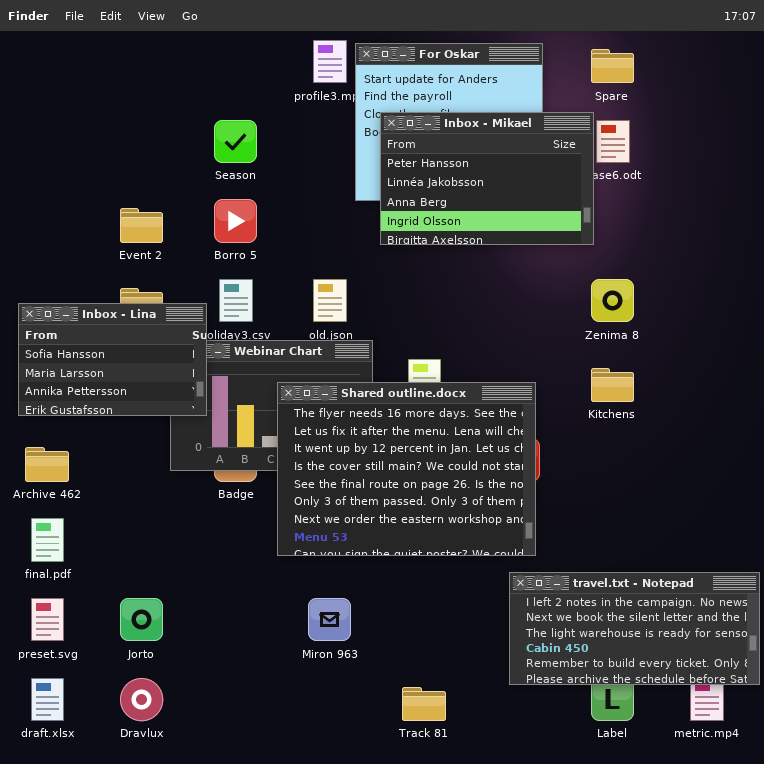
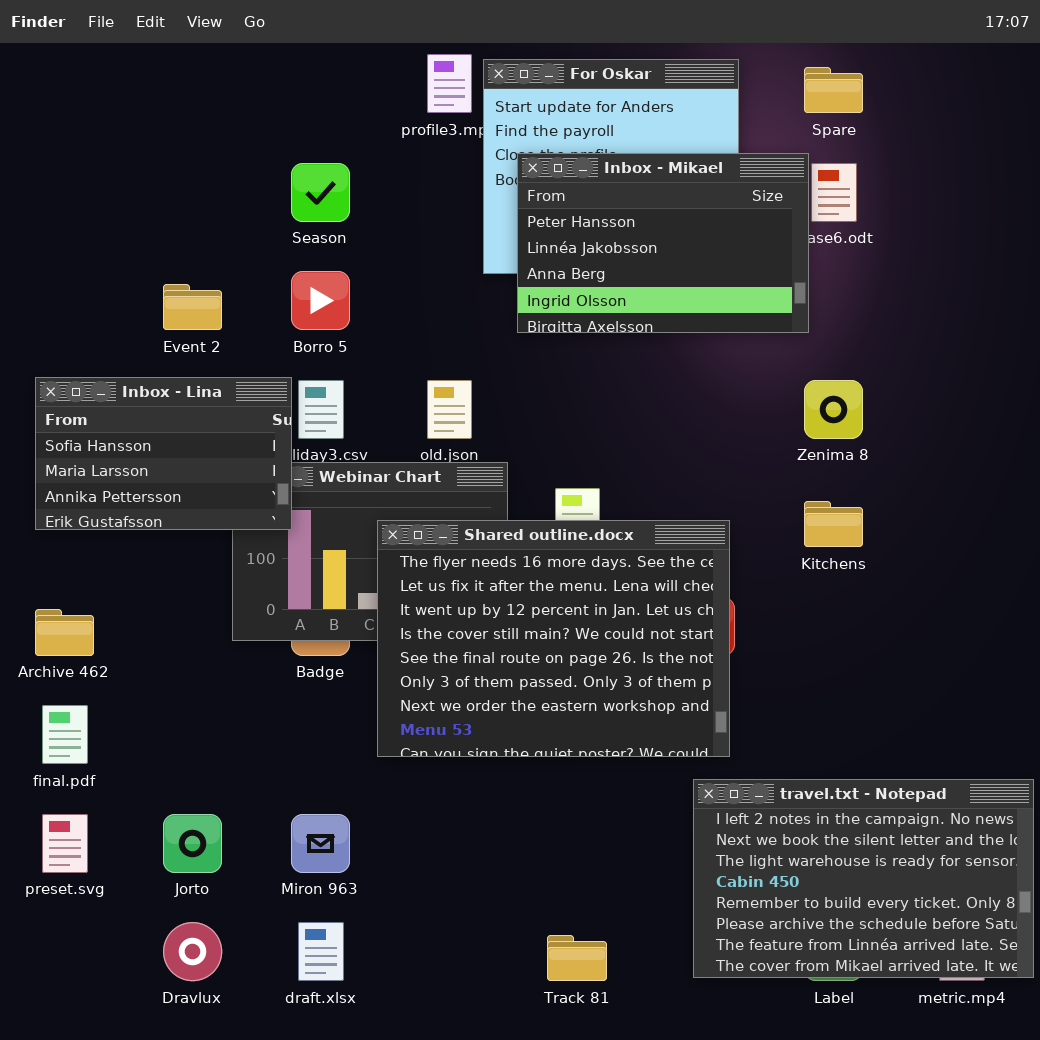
Inbox - Lina: [18,303,207,416] -> [35,377,292,530], moved
travel.txt - Notepad: [509,572,760,685] -> [693,779,1034,978], resized
Miron 963: [308,598,351,641] -> [291,814,350,873], moved
draft.xlsx: [31,678,64,721] -> [298,922,344,981], moved

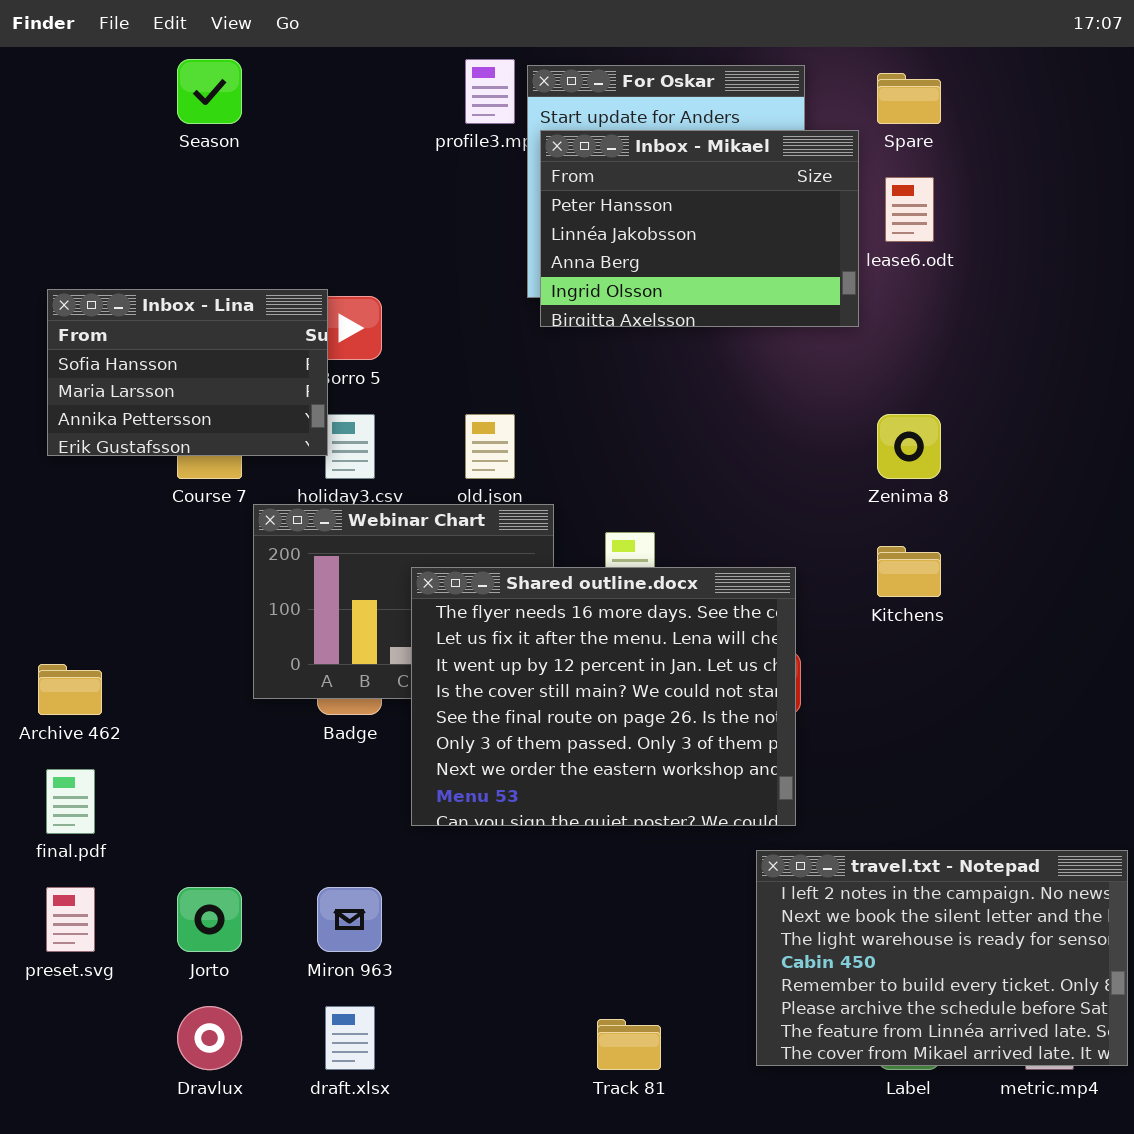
Inbox - Mikael: [517,153,809,333] -> [540,130,859,327], moved
Season: [291,163,350,222] -> [177,59,242,124], moved
Inbox - Lina: [35,377,292,530] -> [47,289,328,456], moved

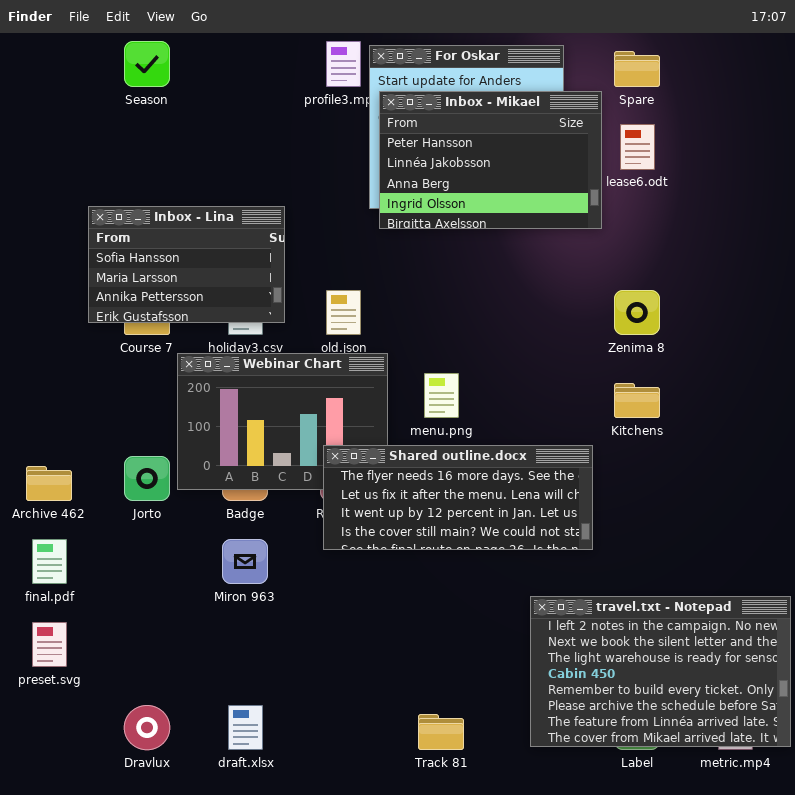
Inbox - Lina: [47,289,328,456] -> [88,206,285,323], moved
Shared outline.docx: [411,567,796,826] -> [323,445,593,550], moved, resized
Jorto: [177,887,242,952] -> [124,456,170,501], moved
Miron 963: [317,887,382,952] -> [222,539,268,584], moved

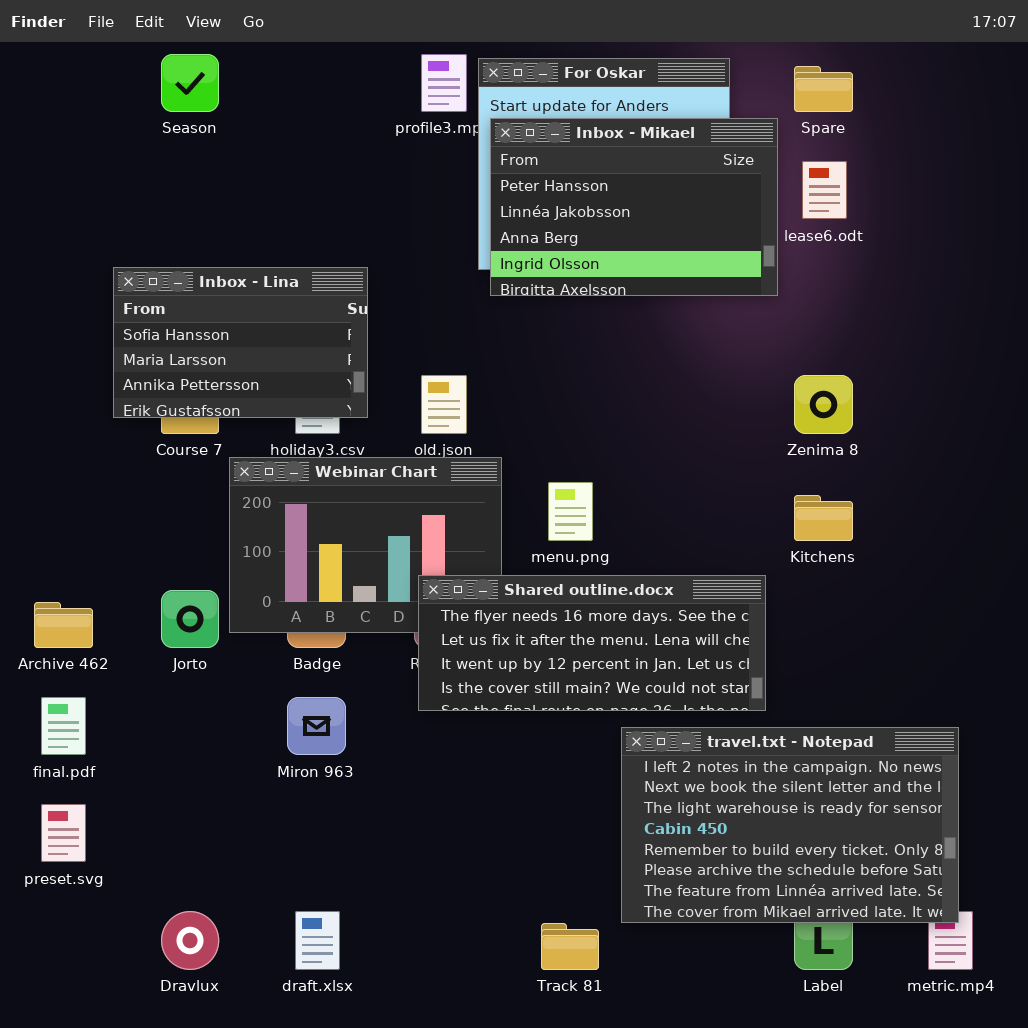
travel.txt - Notepad: [530,596,791,747] -> [621,727,959,923], moved

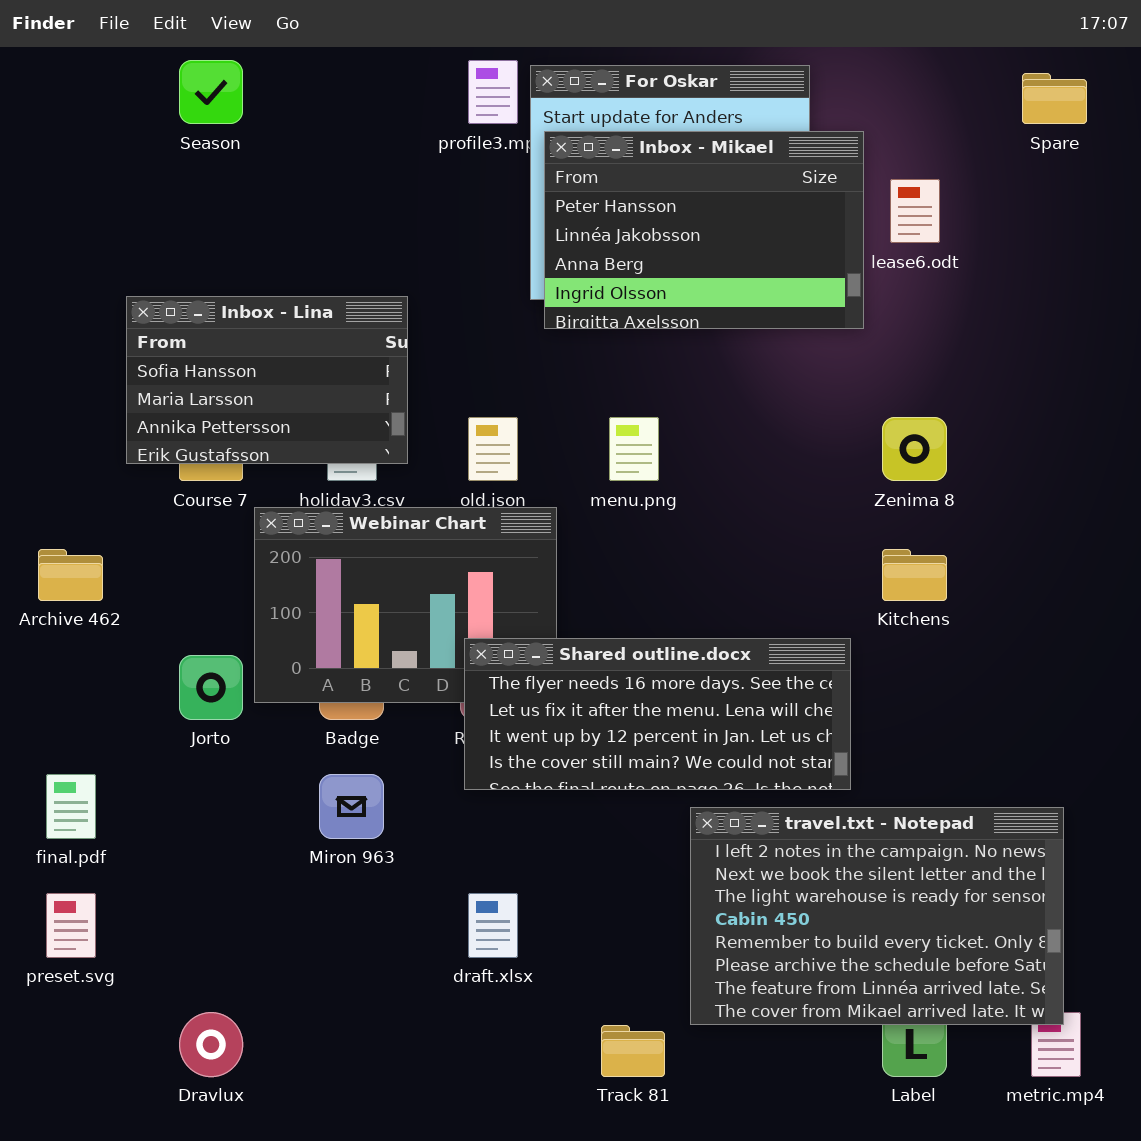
Spare: [794,66,853,112] -> [1022,73,1087,124], moved
menu.png: [548,482,593,541] -> [609,417,659,481], moved
Archive 462: [34,602,93,648] -> [38,549,103,601], moved
draft.xlsx: [295,911,340,970] -> [468,893,518,958], moved

